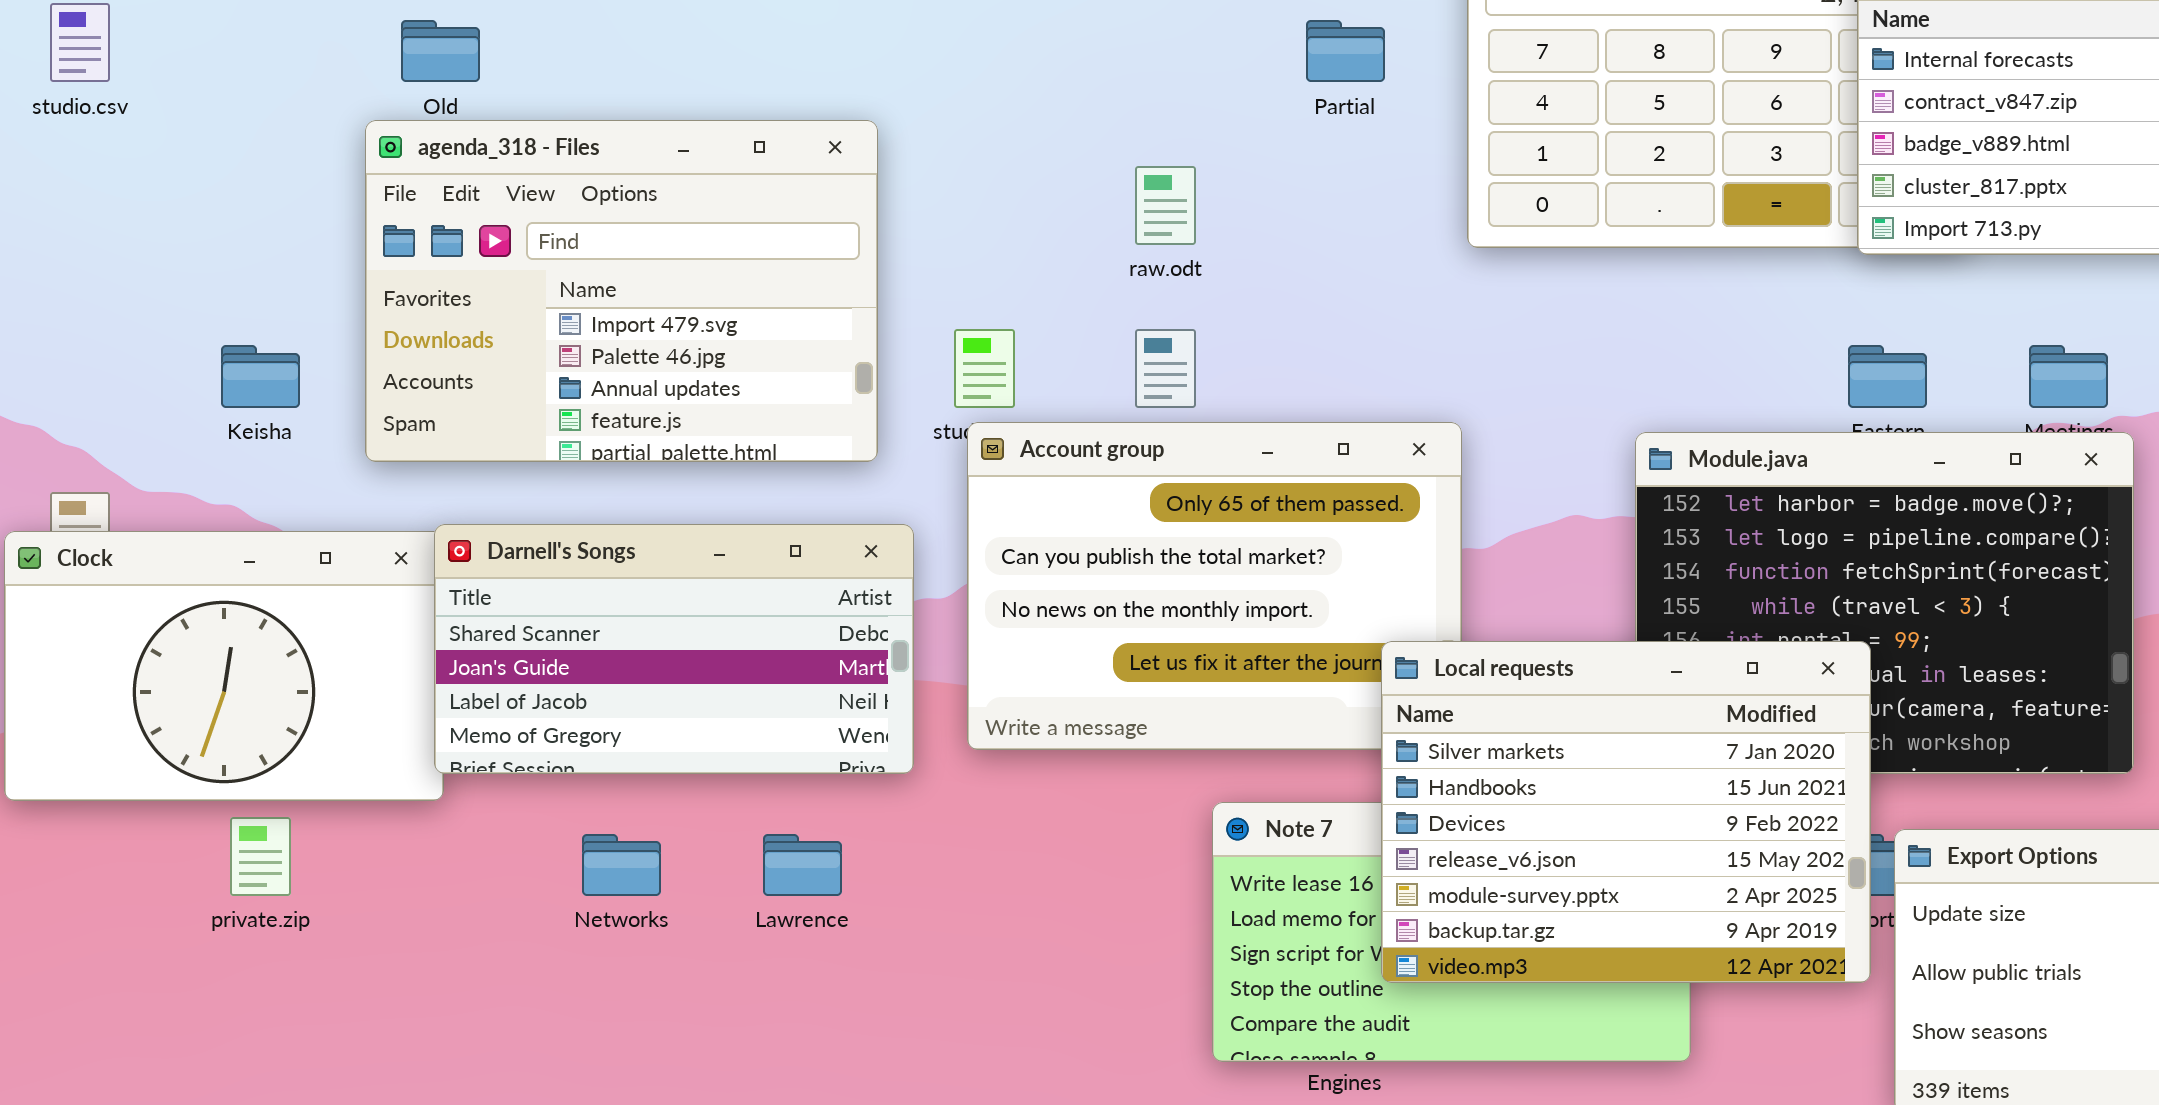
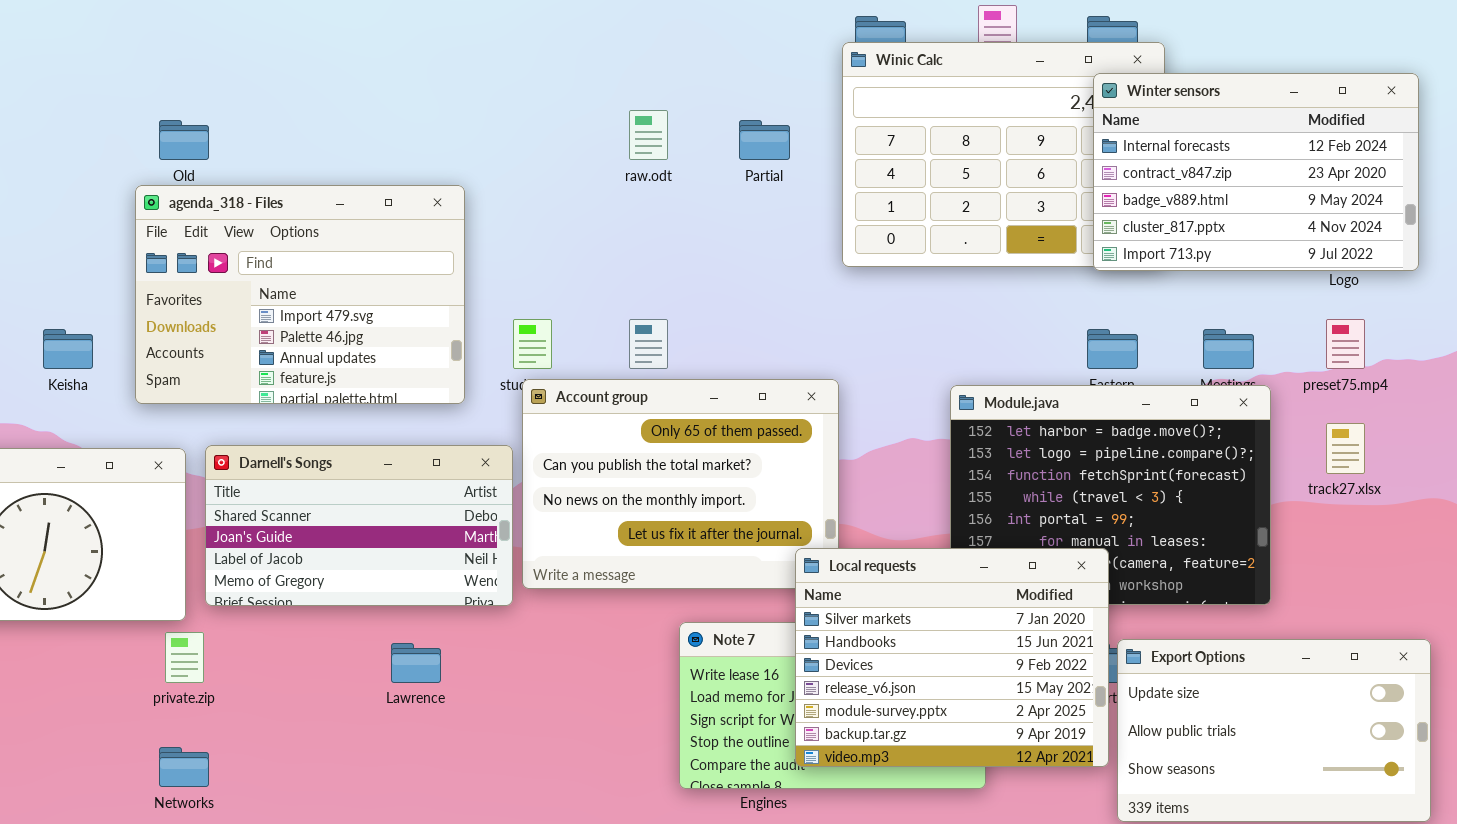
raw.odt: [1135,166,1196,245] -> [629,110,668,160], moved
Darnell's Songs: [434,524,914,774] -> [205,445,513,606], moved
Local requests: [1381,641,1871,983] -> [795,548,1109,767], moved
private.zip: [230,817,291,896] -> [165,632,204,683], moved
Networks: [582,834,661,896] -> [159,747,209,787], moved

